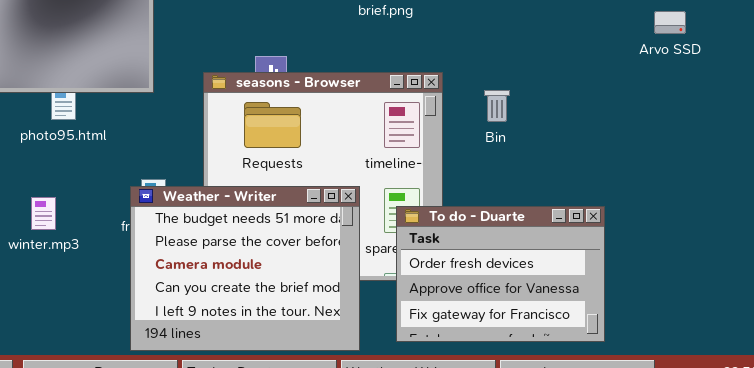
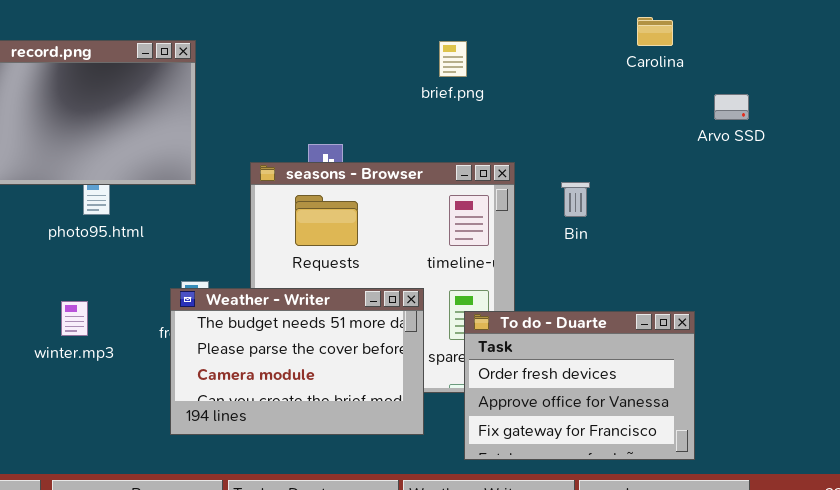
Arvo SSD: [654,11,686,34] -> [714,94,749,120], moved
Weather - Writer: [130,186,360,351] -> [170,288,424,435], resized

